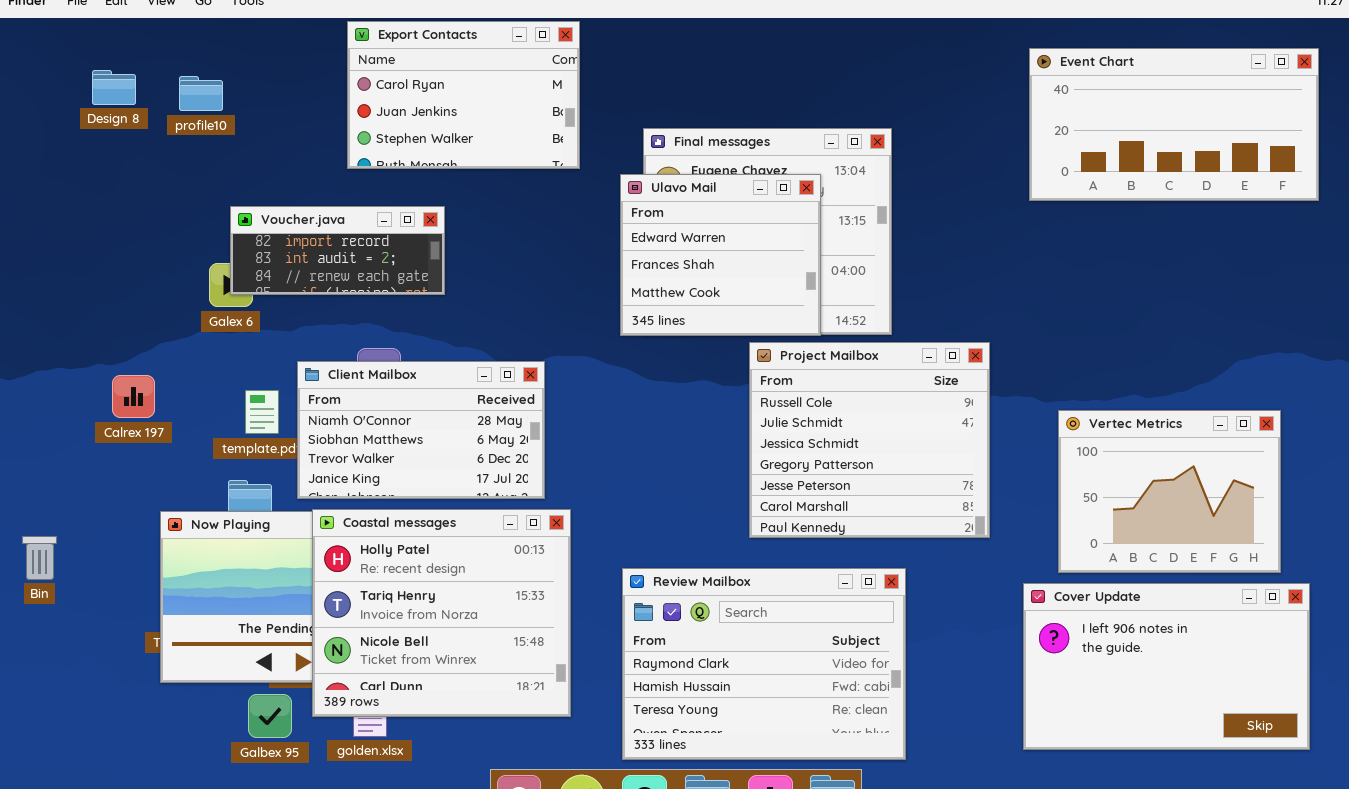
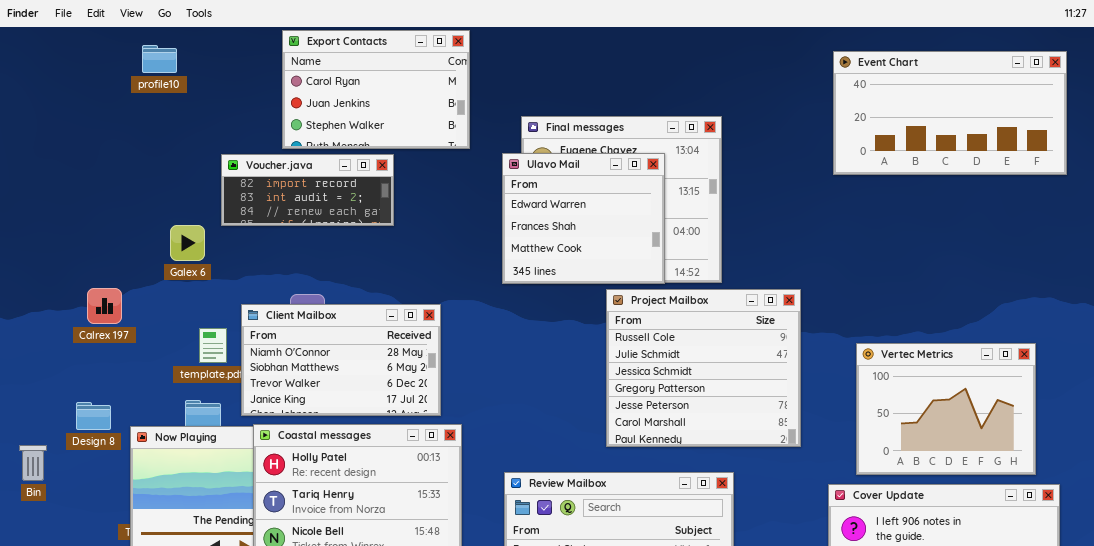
Design 8: [92,70,136,105] -> [76,402,111,430], moved
profile10: [179,76,223,111] -> [142,45,177,73], moved
Voucher.java: [230,206,445,295] -> [221,154,394,226], moved
Calrex 197: [112,375,155,418] -> [87,288,122,324], moved

